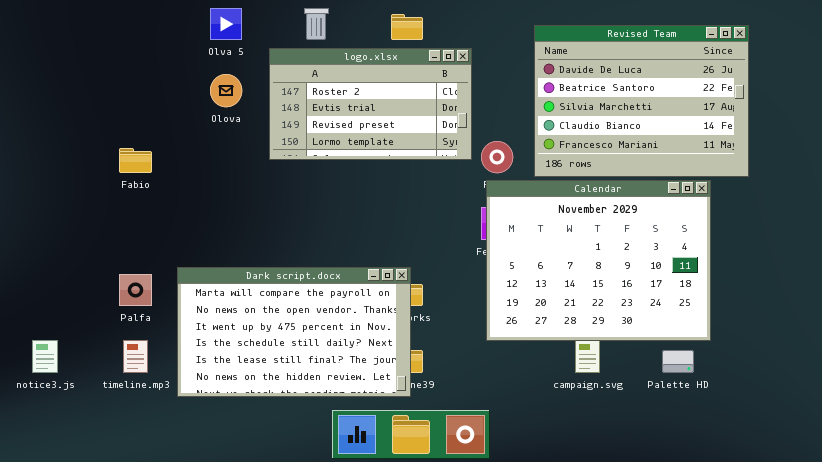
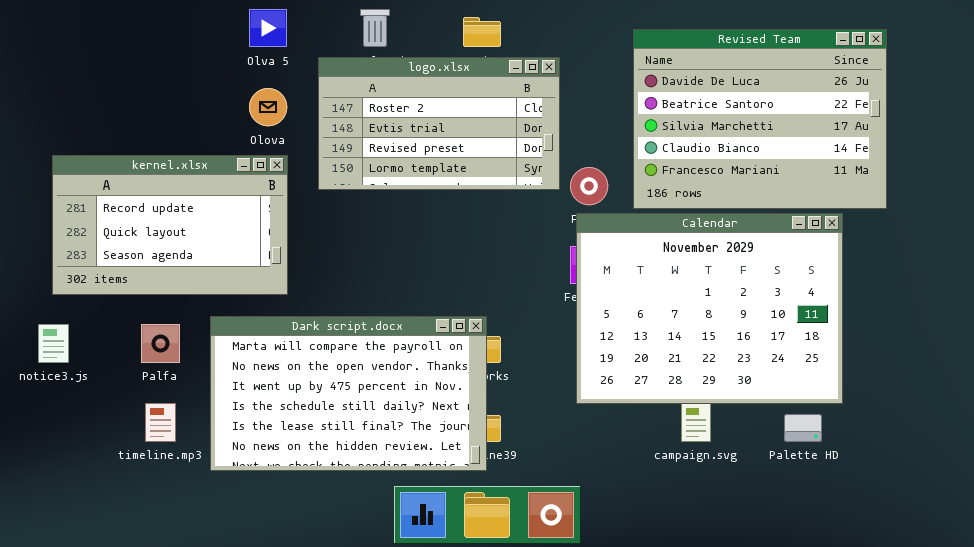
kernel.xlsx: none -> [52,155,288,295], opened
notice3.js: [32,340,58,373] -> [38,324,69,363], moved

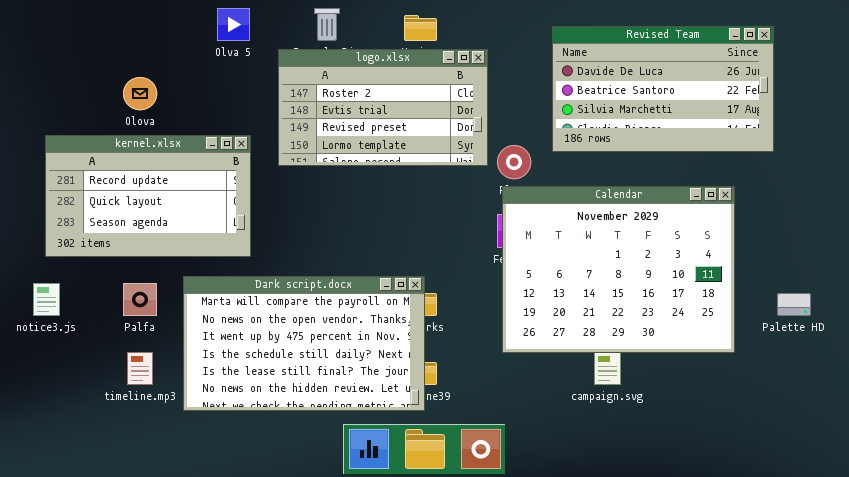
Revised Team: [633,29,887,209] -> [552,26,774,152], resized
Olova: [249,88,287,126] -> [123,77,157,110], moved
Palette HD: [784,414,822,442] -> [777,293,811,316], moved

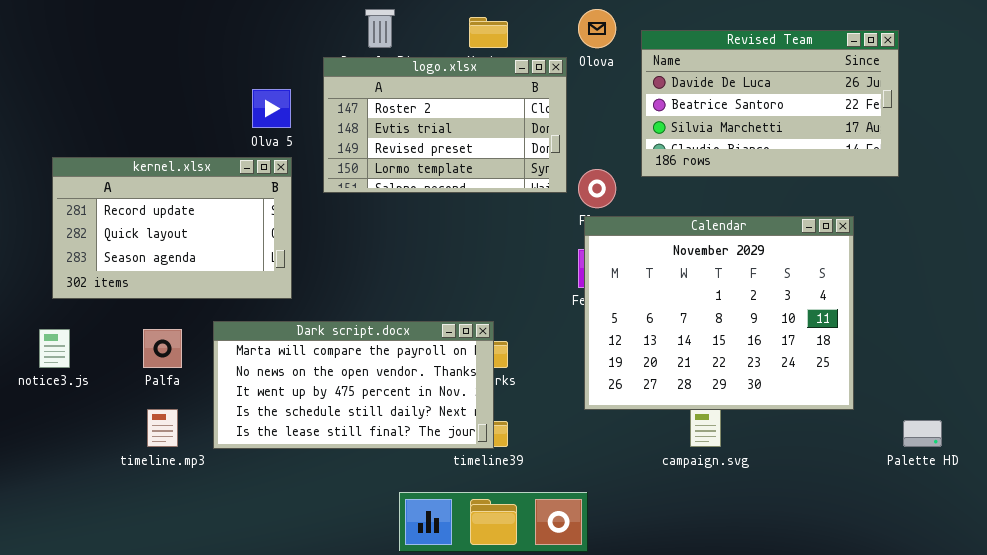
Olva 5: [217,8,250,41] -> [252,89,291,128], moved
Olova: [123,77,157,110] -> [578,9,616,48], moved
Dark script.docx: [183,276,425,411] -> [213,321,494,449], resized
Palette HD: [777,293,811,316] -> [903,420,942,447], moved

